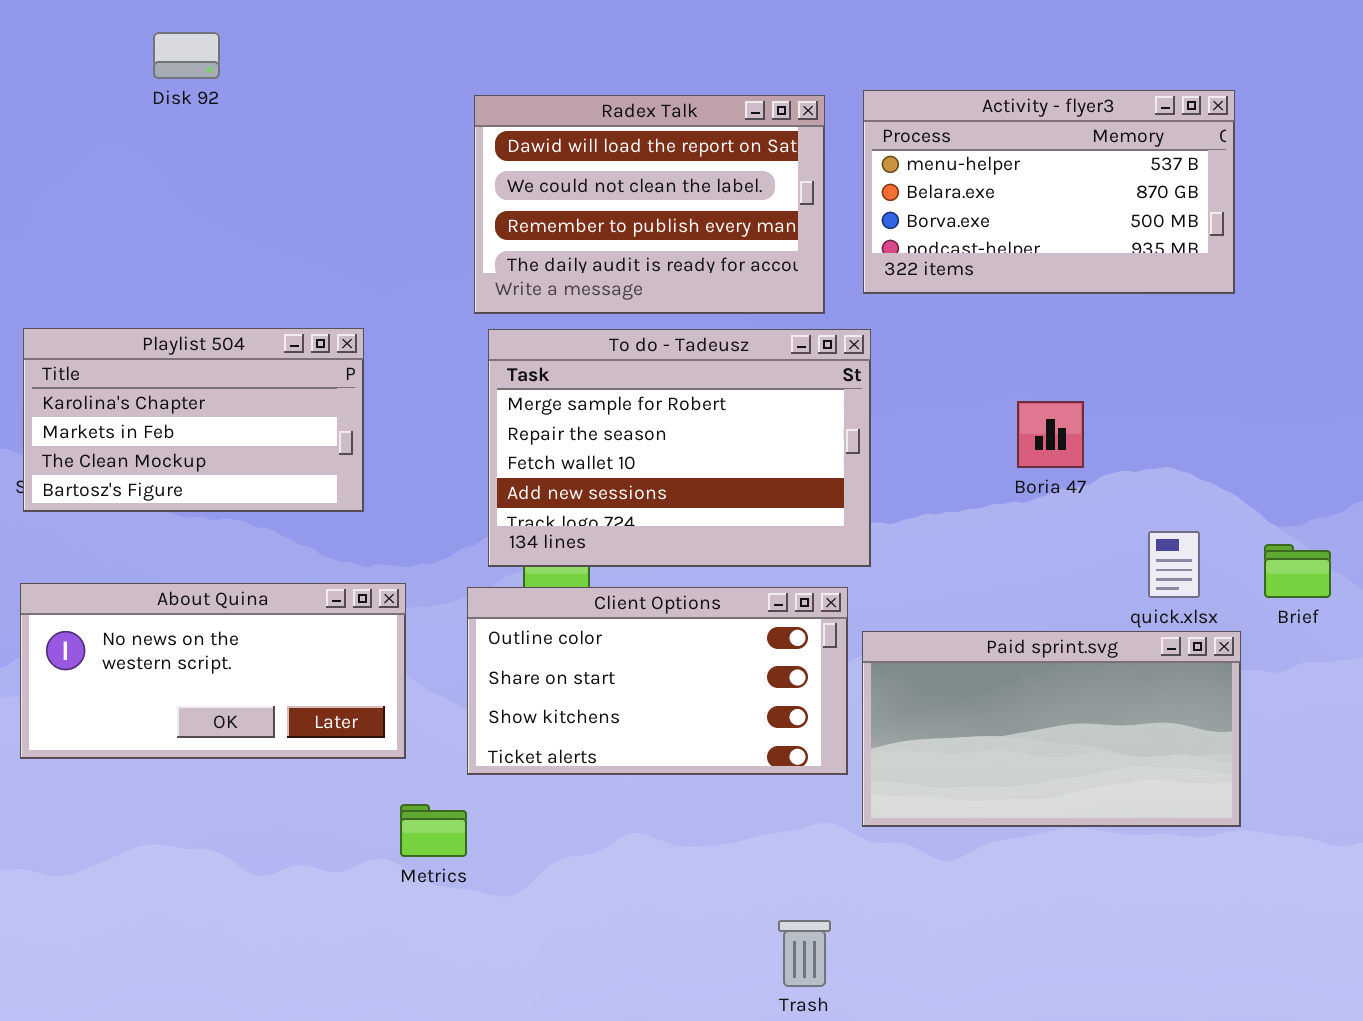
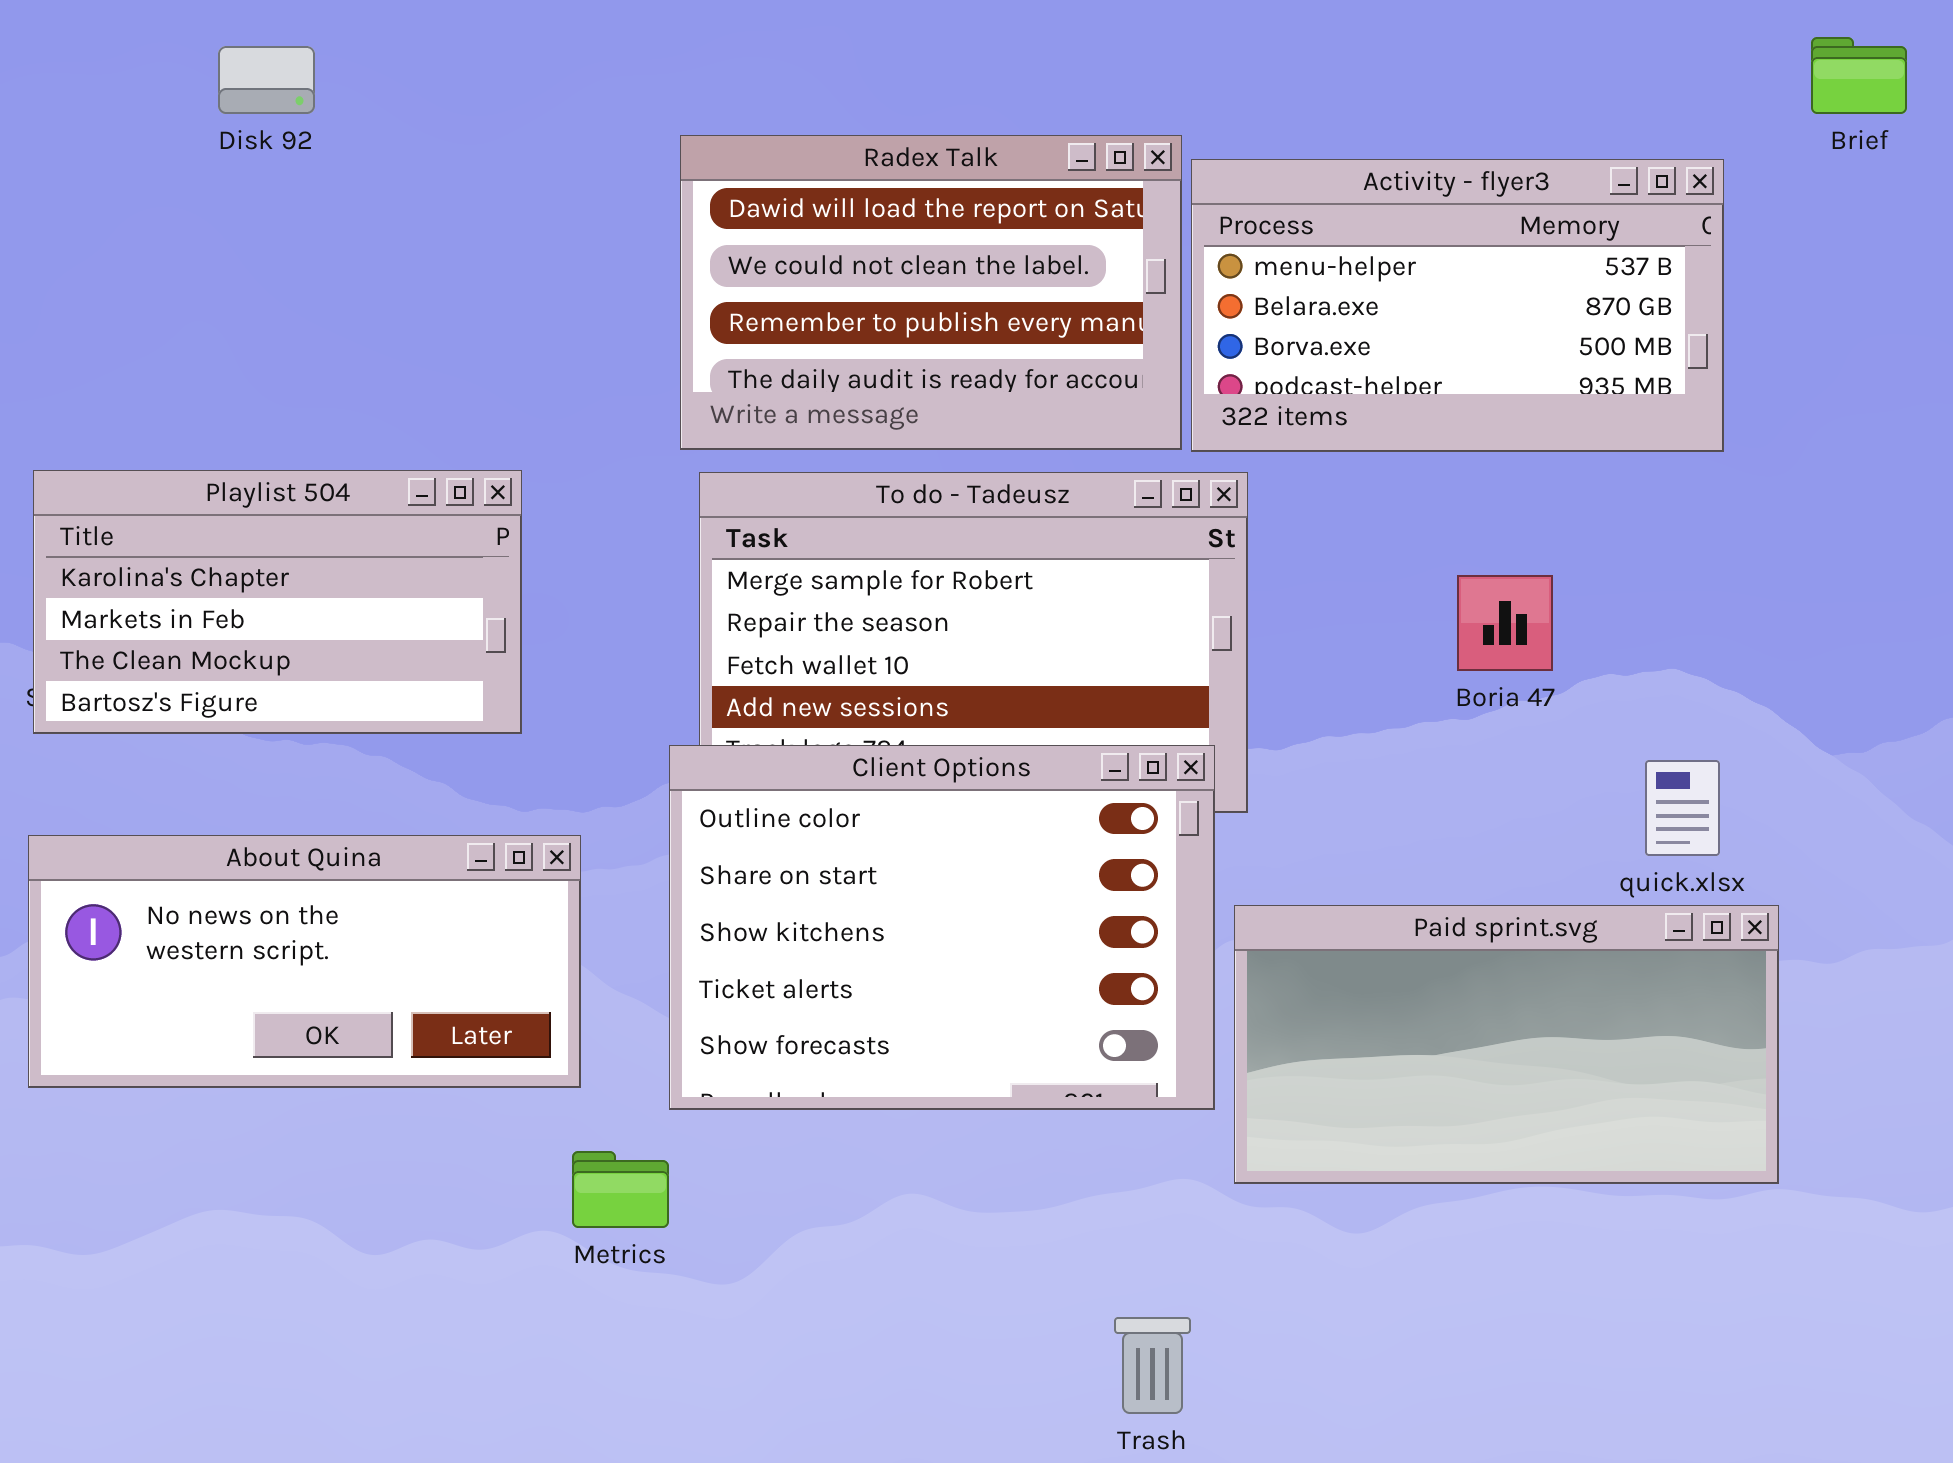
Activity - flyer3: [863,90,1235,294] -> [1191,159,1724,452], moved
Brief: [1264,544,1331,598] -> [1811,37,1907,114], moved
Client Options: [467,587,848,775] -> [669,745,1215,1110], resized

